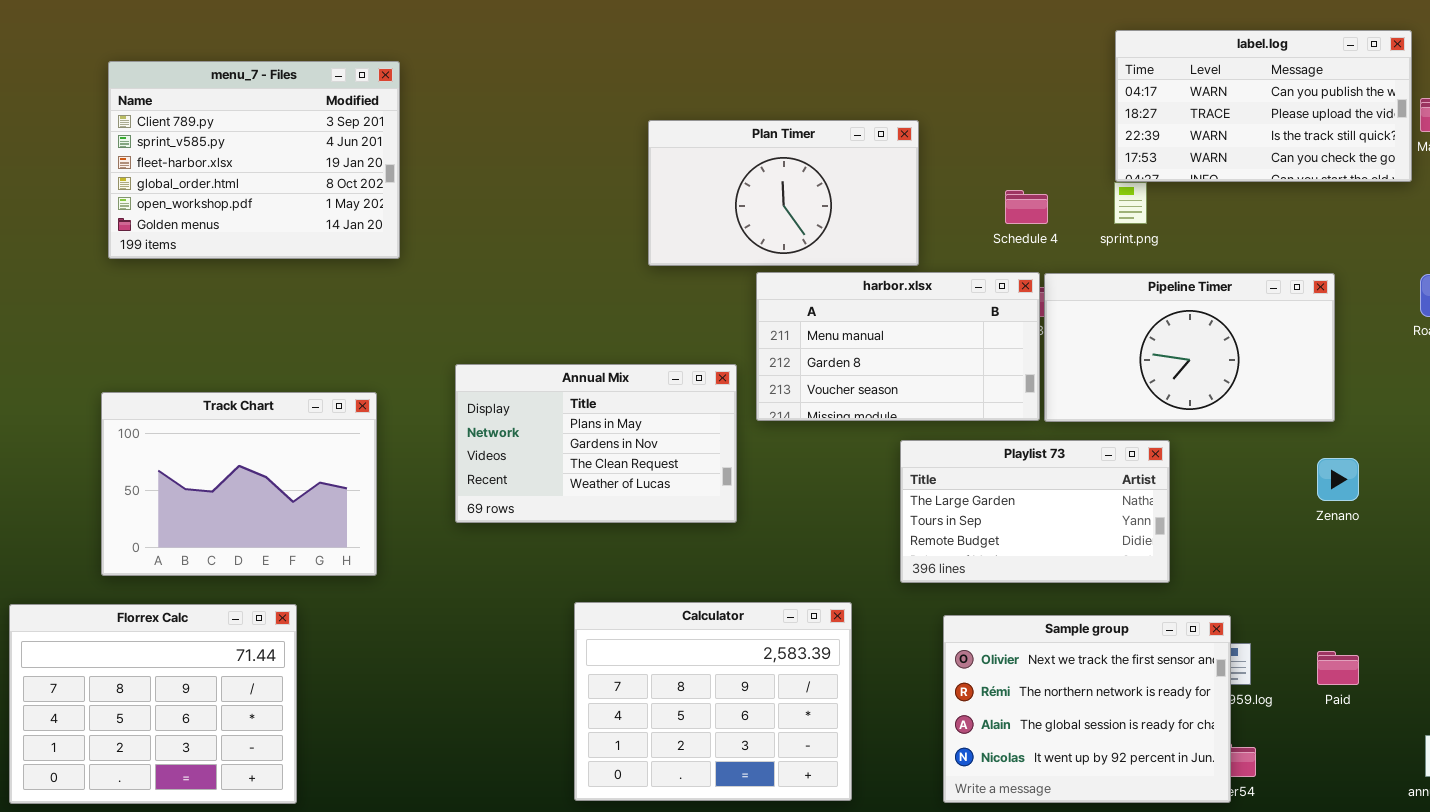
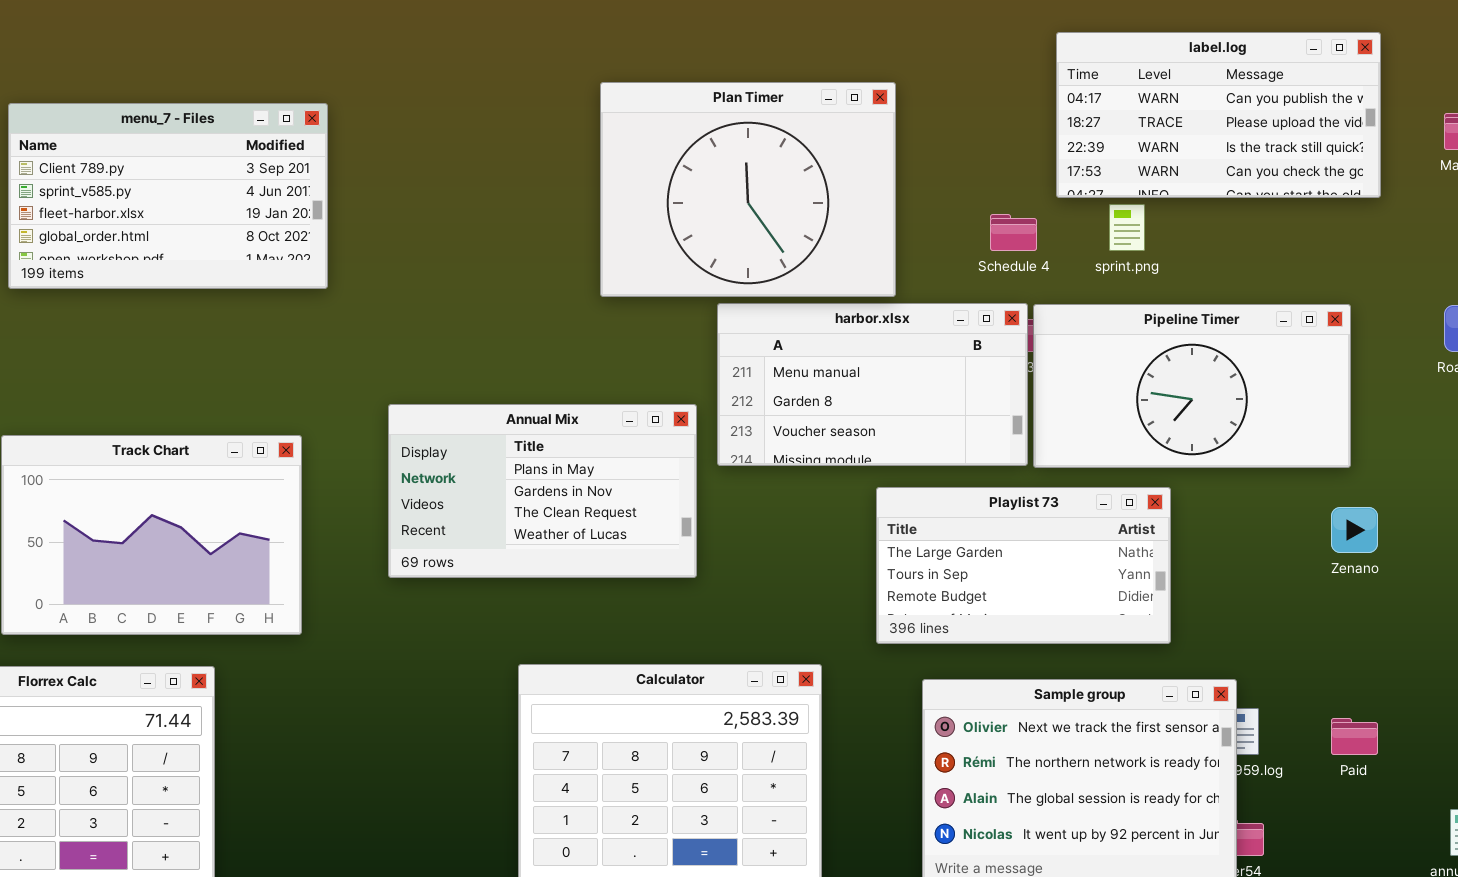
label.log: [1115,30,1412,182] -> [1056,32,1381,198], moved
menu_7 - Files: [108,61,400,259] -> [8,103,328,289], resized
Plan Timer: [648,120,919,266] -> [600,82,896,297], resized

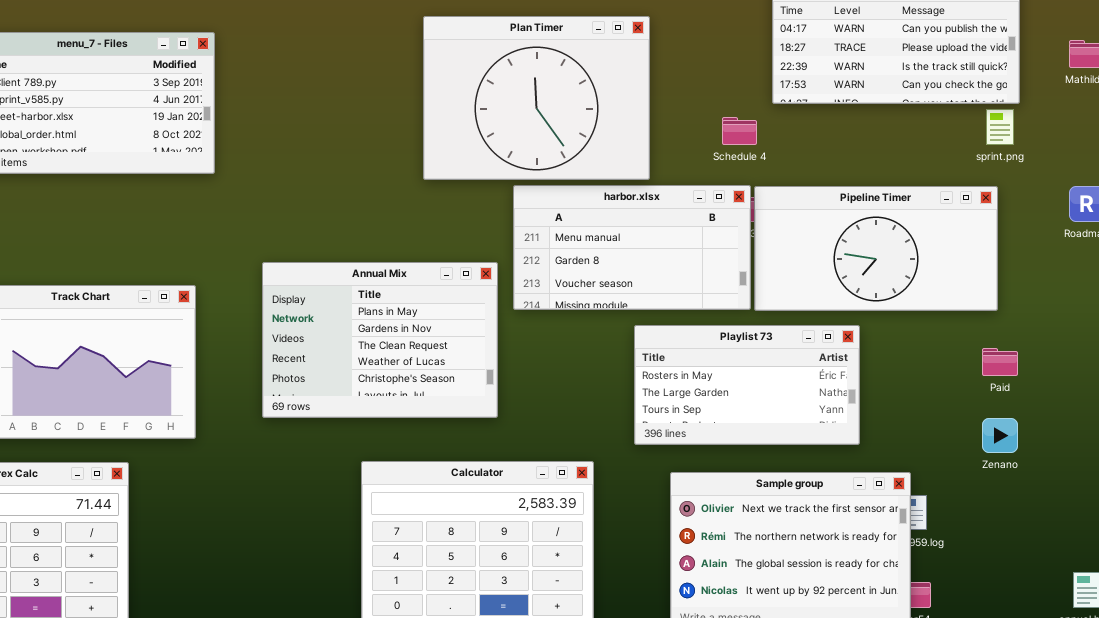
sprint.png: [1109,204,1145,251] -> [986,109,1014,145], moved
Annual Mix: [388,404,697,578] -> [262,262,498,418], resized
Playlist 73: [876,487,1171,644] -> [634,325,860,445], scrolled up 1 row
Zenano: [1331,507,1378,553] -> [982,418,1018,453], moved
Paid: [1331,718,1378,755] -> [982,348,1018,376], moved

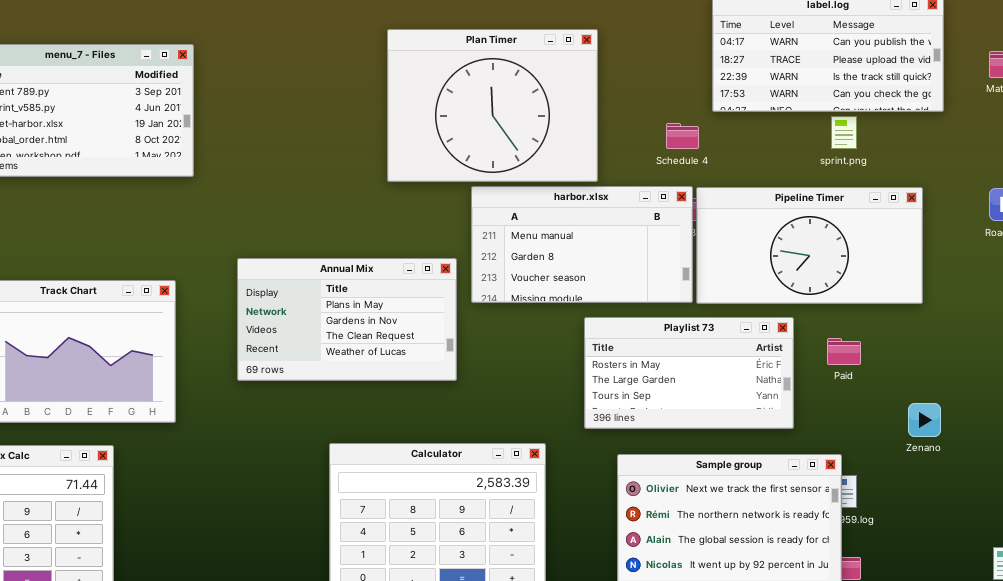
sprint.png: [986,109,1014,145] -> [831,116,857,149], moved
Annual Mix: [262,262,498,418] -> [237,258,457,381], resized
Paid: [982,348,1018,376] -> [827,338,861,365], moved

